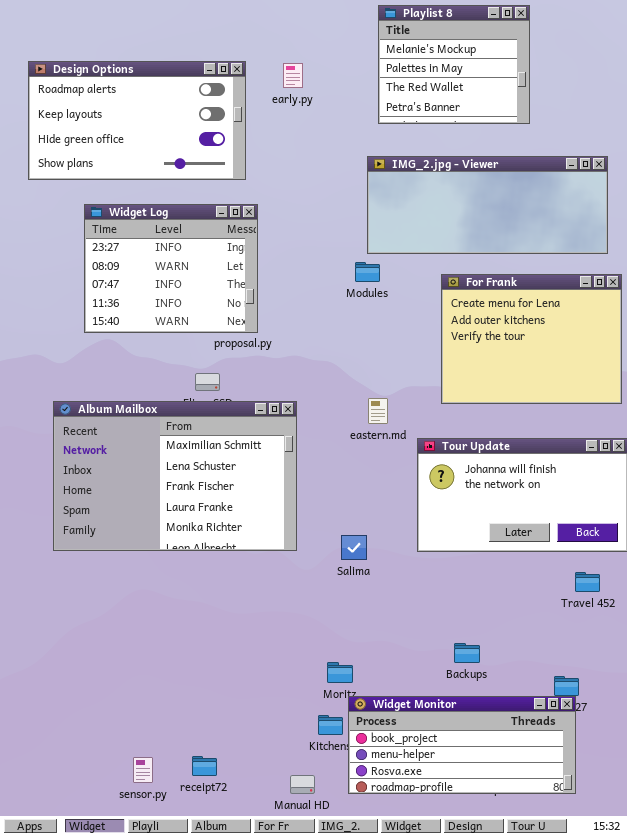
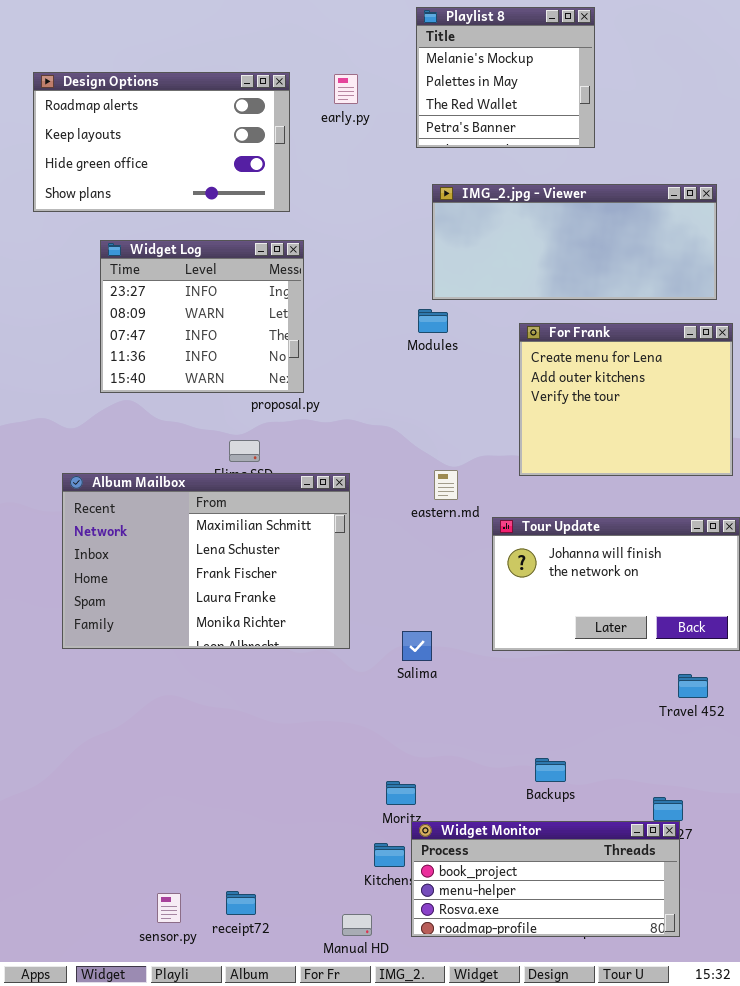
Playlist 8: [378,5,530,124] -> [416,7,595,148], moved

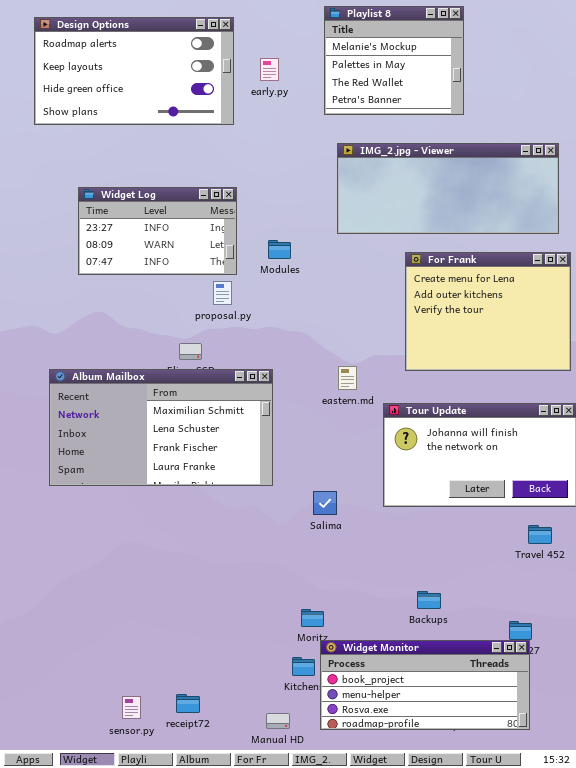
Design Options: [33,72,290,212] -> [34,17,234,125], moved
Widget Log: [100,240,304,393] -> [78,187,237,275], resized
Modules: [418,309,448,333] -> [268,240,291,259], moved
Album Mailbox: [62,473,350,649] -> [49,369,273,486], resized

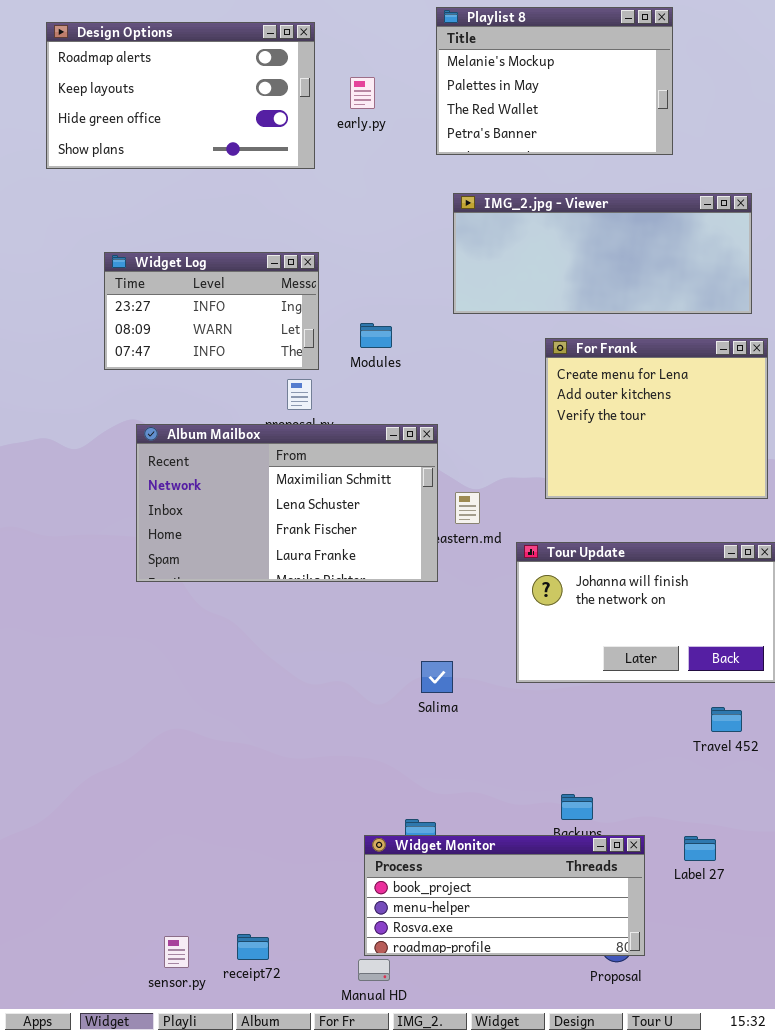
Playlist 8: [324,6,464,115] -> [436,7,673,155], resized
Album Mailbox: [49,369,273,486] -> [136,424,438,582], moved
Widget Monitor: [320,640,530,730] -> [364,835,645,956], moved

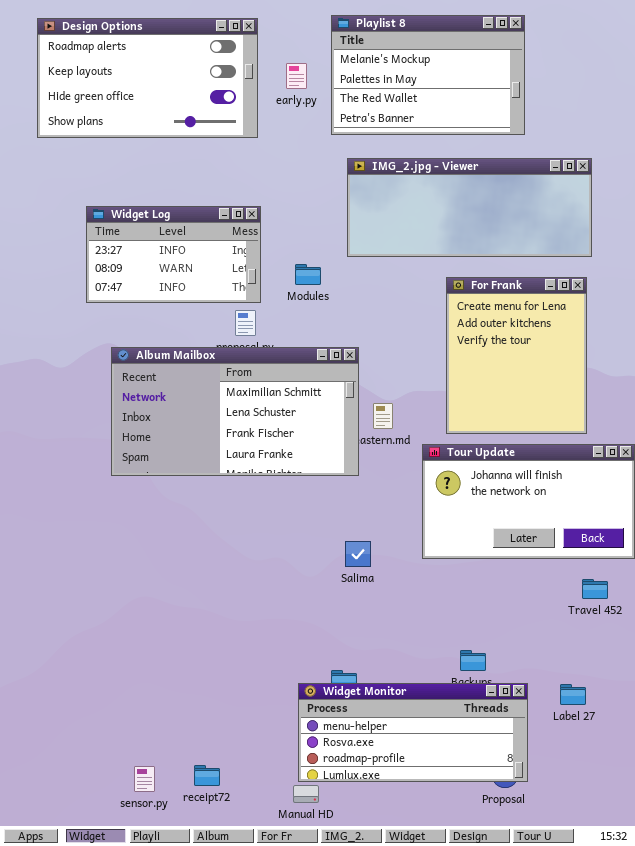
Playlist 8: [436,7,673,155] -> [331,15,525,135], moved
IMG_2.jpg - Viewer: [453,193,752,314] -> [347,158,592,257], moved
For Frank: [545,338,768,499] -> [446,277,587,434], resized
Widget Monitor: [364,835,645,956] -> [298,683,528,782], scrolled down 1 row

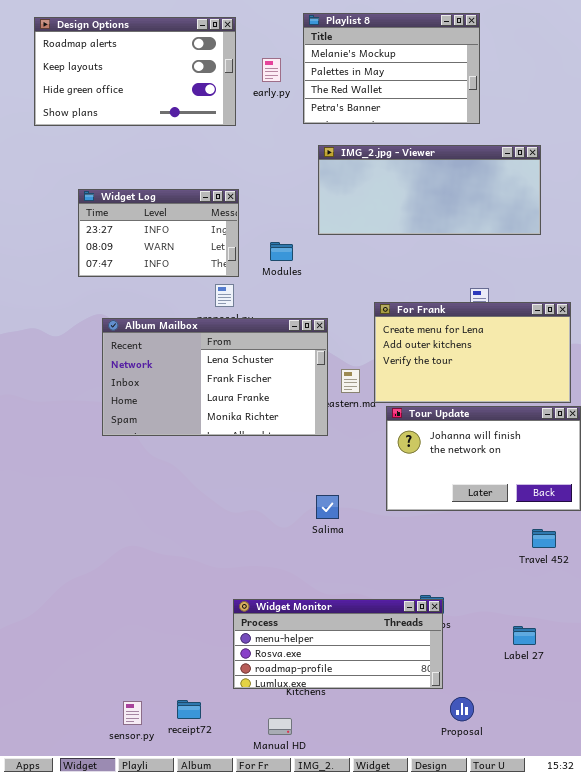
For Frank: [446,277,587,434] -> [374,302,571,403], moved, resized
Album Mailbox: [111,347,359,476] -> [102,318,328,436], scrolled down 1 row
Widget Monitor: [298,683,528,782] -> [233,599,443,689], moved

